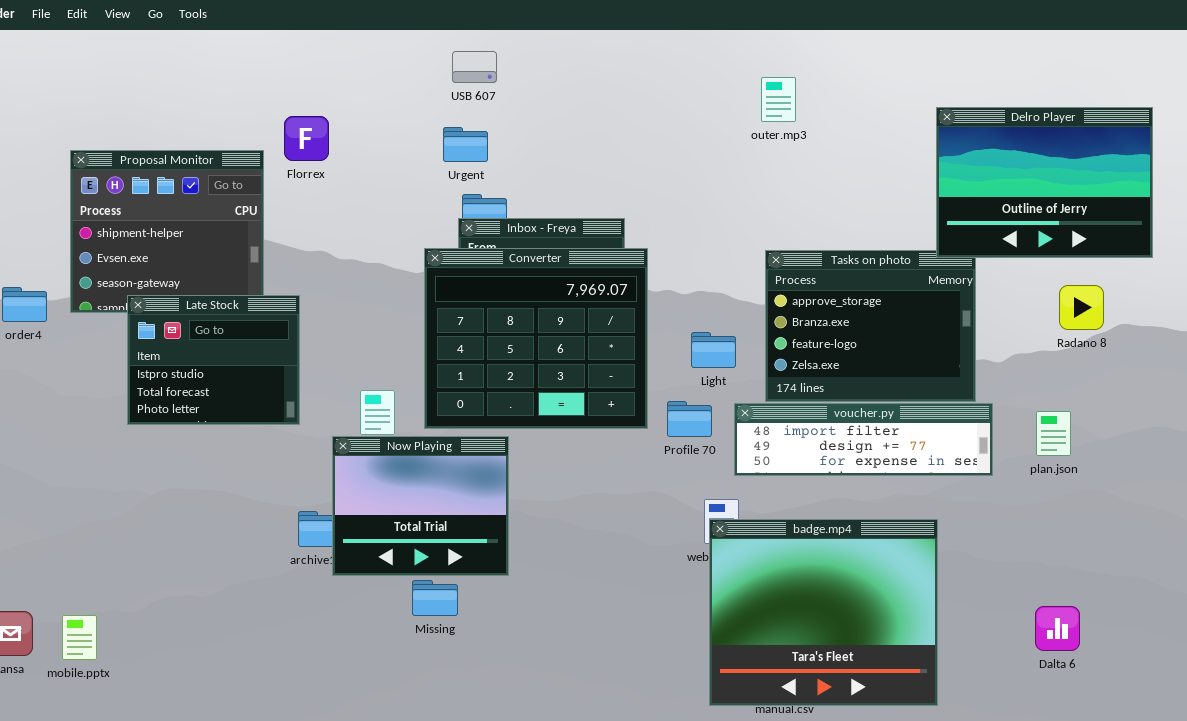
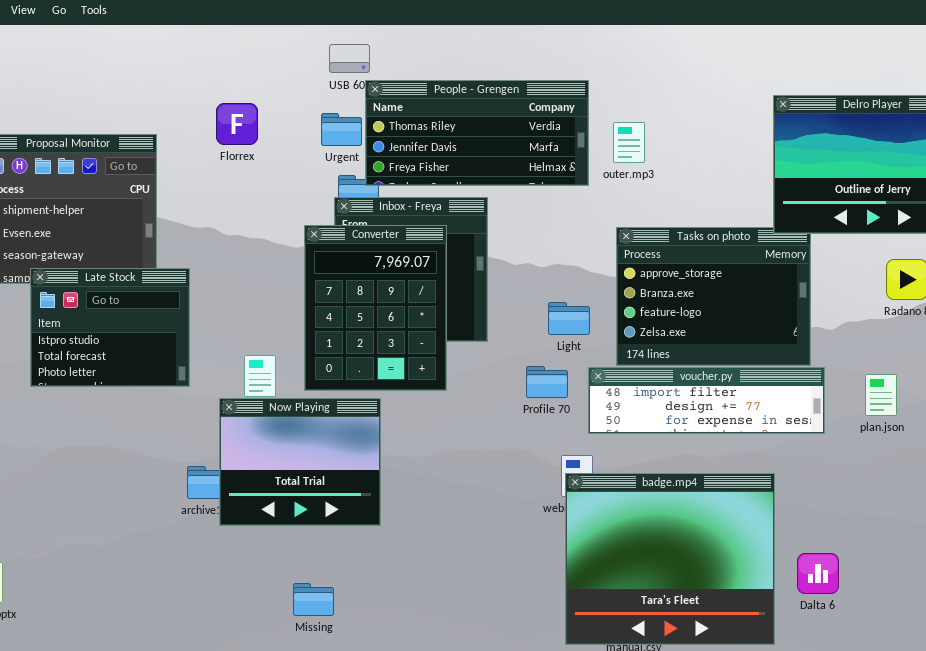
outer.mp3: [761,77,796,122] -> [613,122,645,163], moved
People - Grengen: none -> [365,80,589,186], opened
Florrex: [284,116,329,161] -> [216,103,258,145], moved
Converter: [424,248,648,429] -> [304,225,447,391], resized
Missing: [412,580,458,616] -> [293,583,334,616], moved
Dalta 6: [1035,606,1080,651] -> [797,553,839,594], moved

